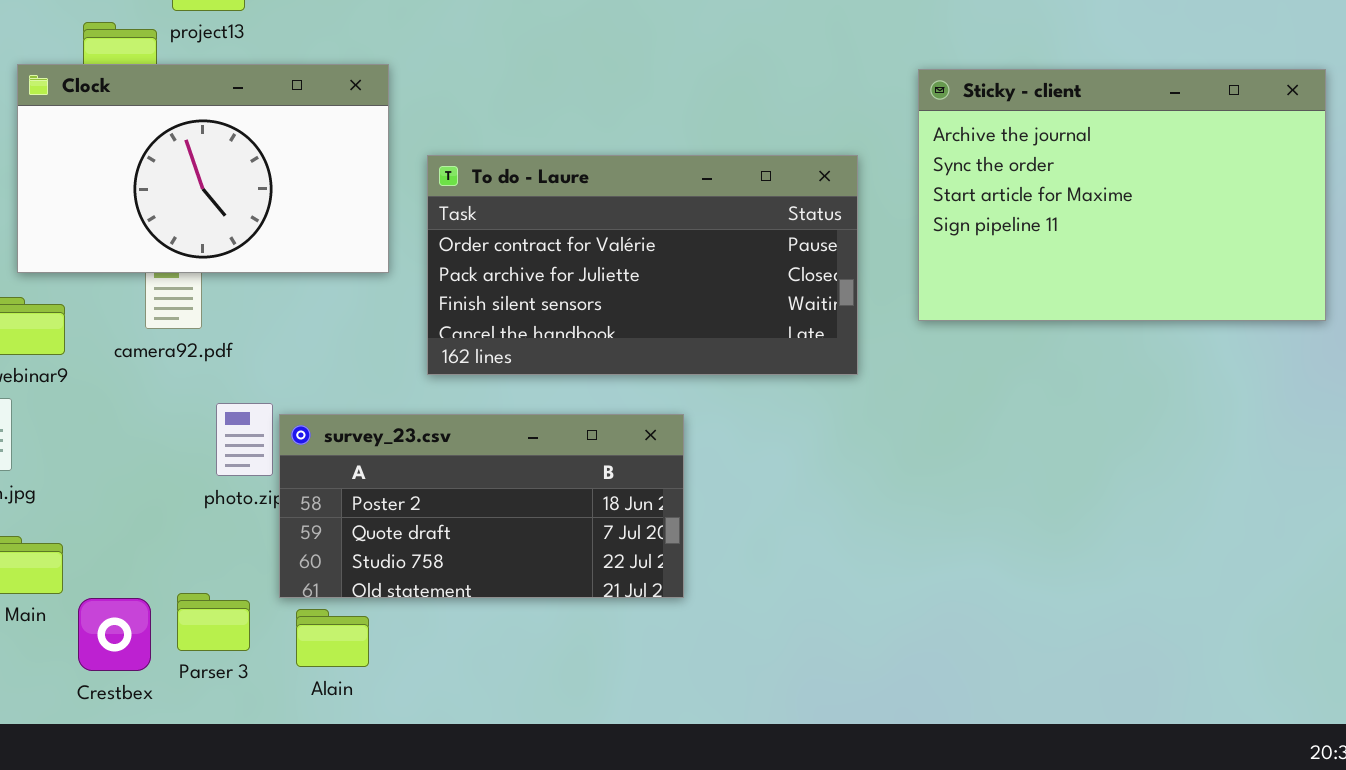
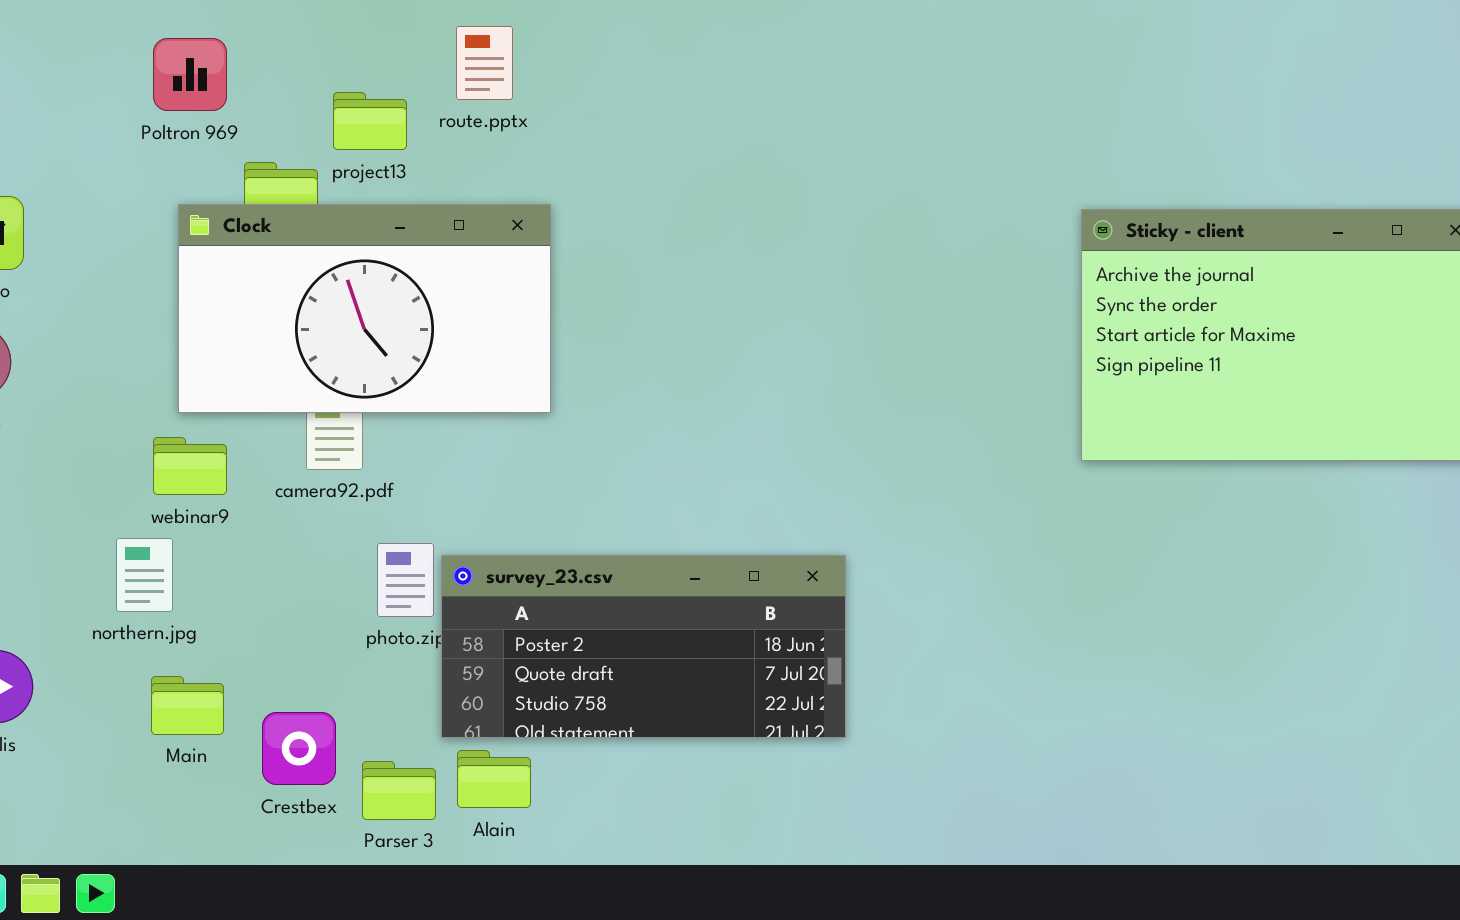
To do - Laure: [427,155,858,375] -> none, closed
Parser 3: [177,593,250,651] -> [362,761,436,820], moved
Crestbex: [78,598,151,671] -> [262,712,336,785], moved

